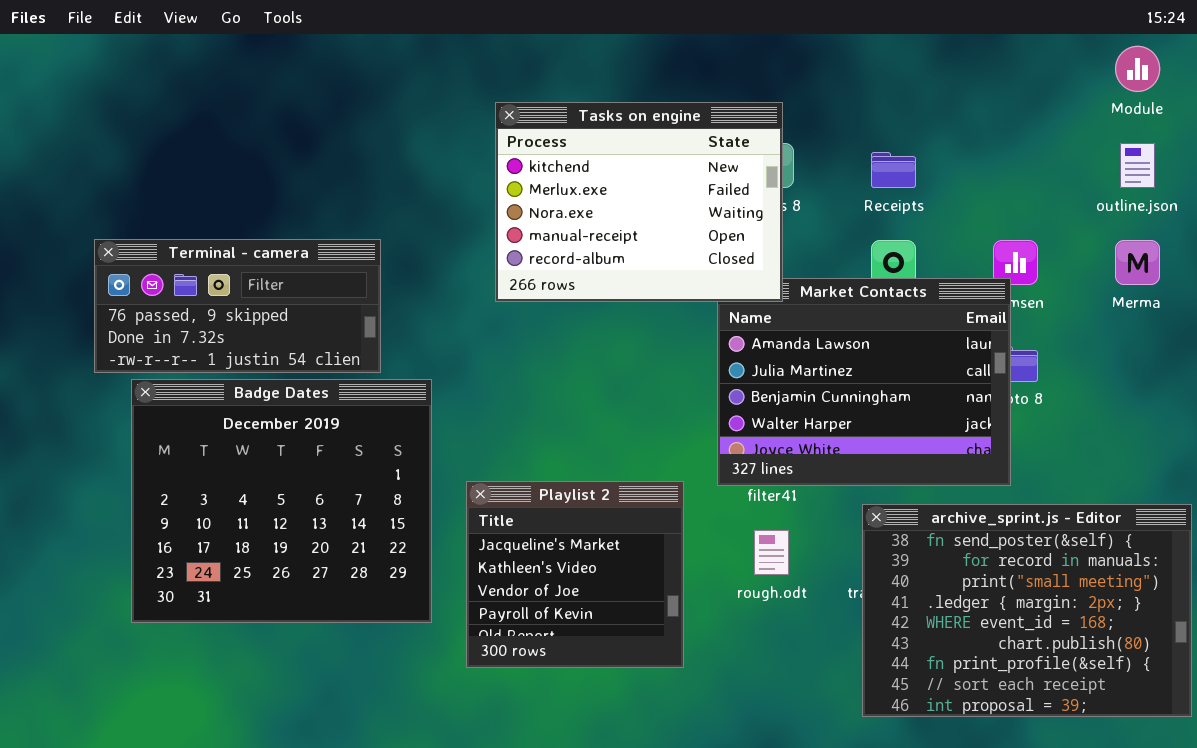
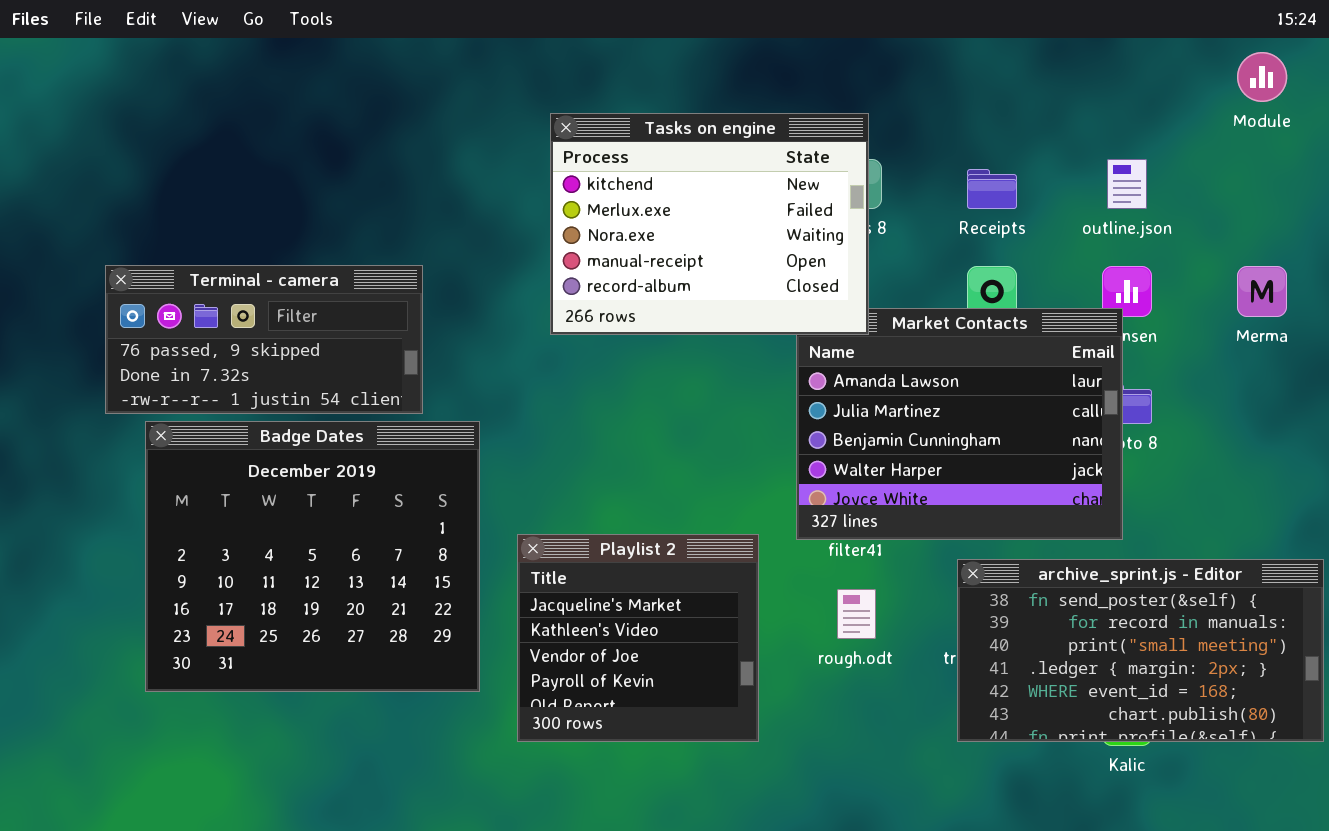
outline.json: [1120,143,1155,188] -> [1107,159,1147,209], moved
archive_sprint.js - Editor: [862,504,1192,717] -> [957,559,1324,742], resized

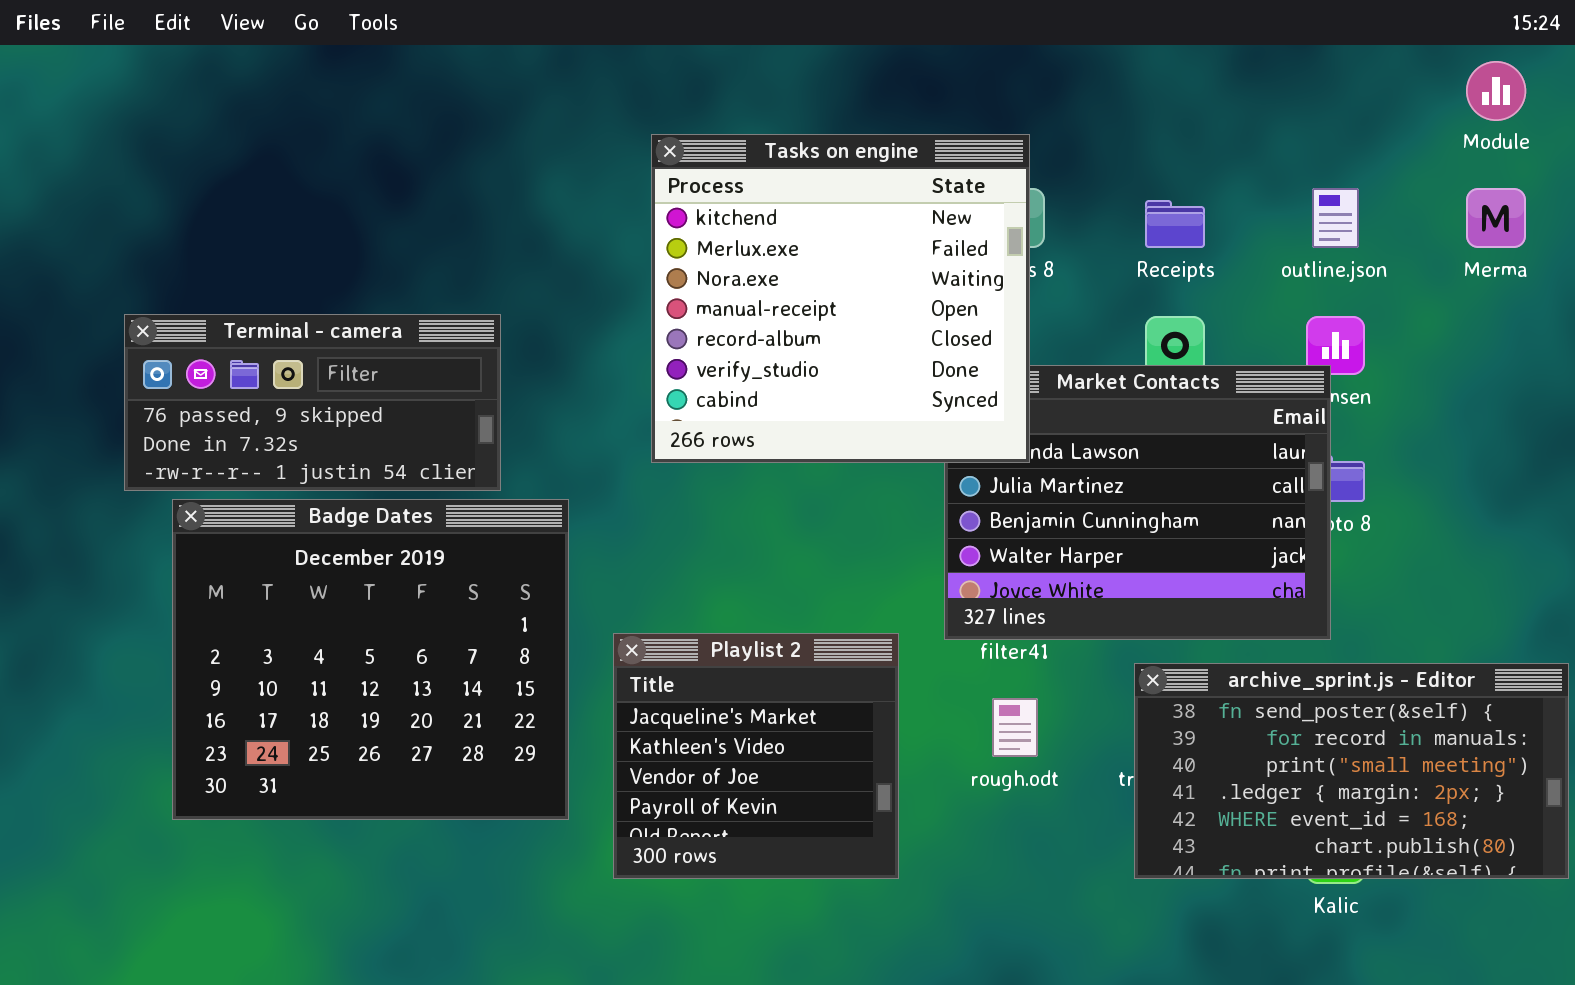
Tasks on engine: [550,113,869,335] -> [651,134,1030,463], resized
Merma: [1237,266,1287,317] -> [1466,188,1526,248], moved

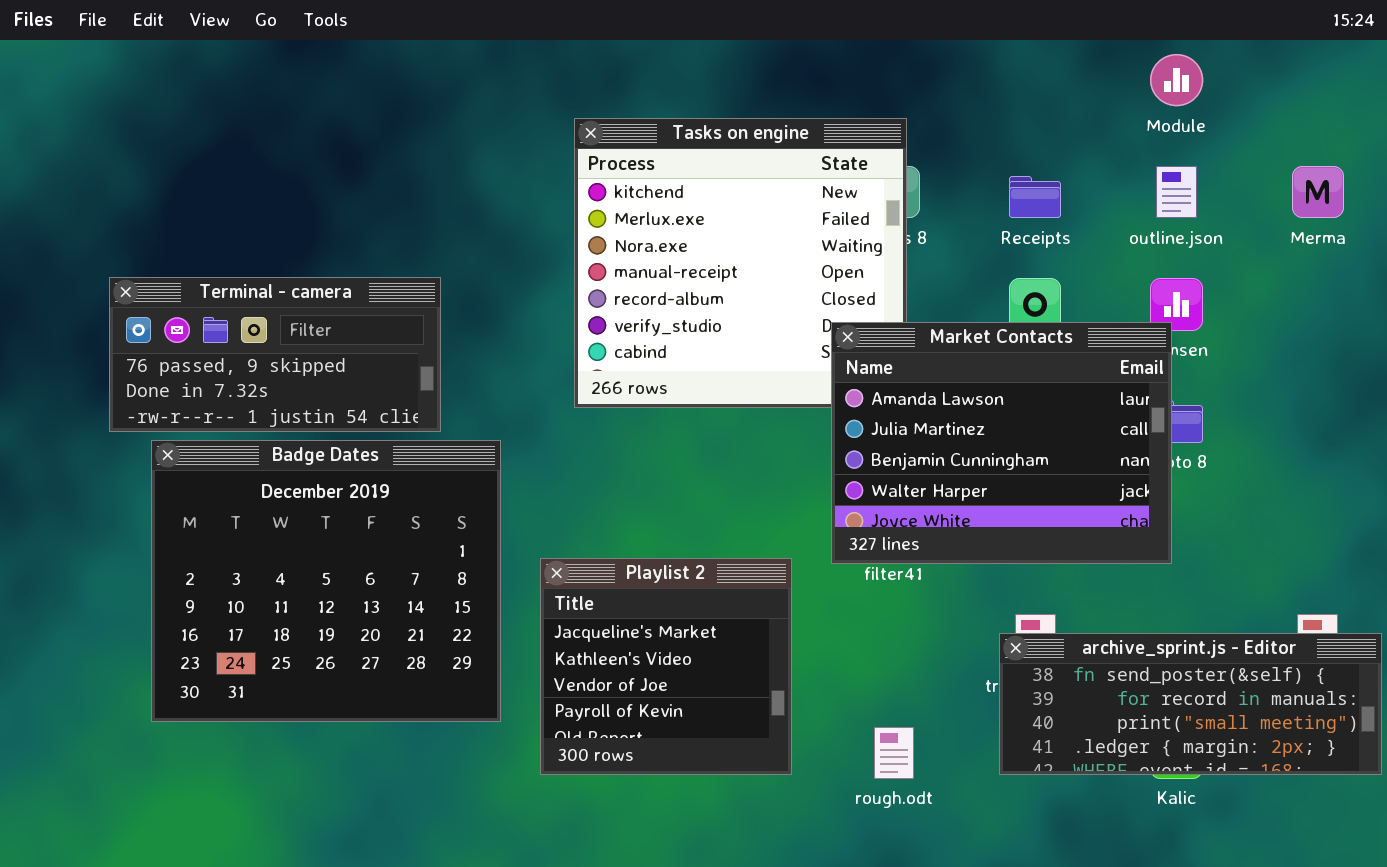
Module: [1466,61,1526,121] -> [1150,54,1203,106], moved
Market Contacts: [944,365,1331,640] -> [831,322,1172,564], raised
archive_sprint.js - Editor: [1134,663,1569,879] -> [999,633,1382,775], resized
rough.odt: [992,698,1038,757] -> [874,727,914,779], moved

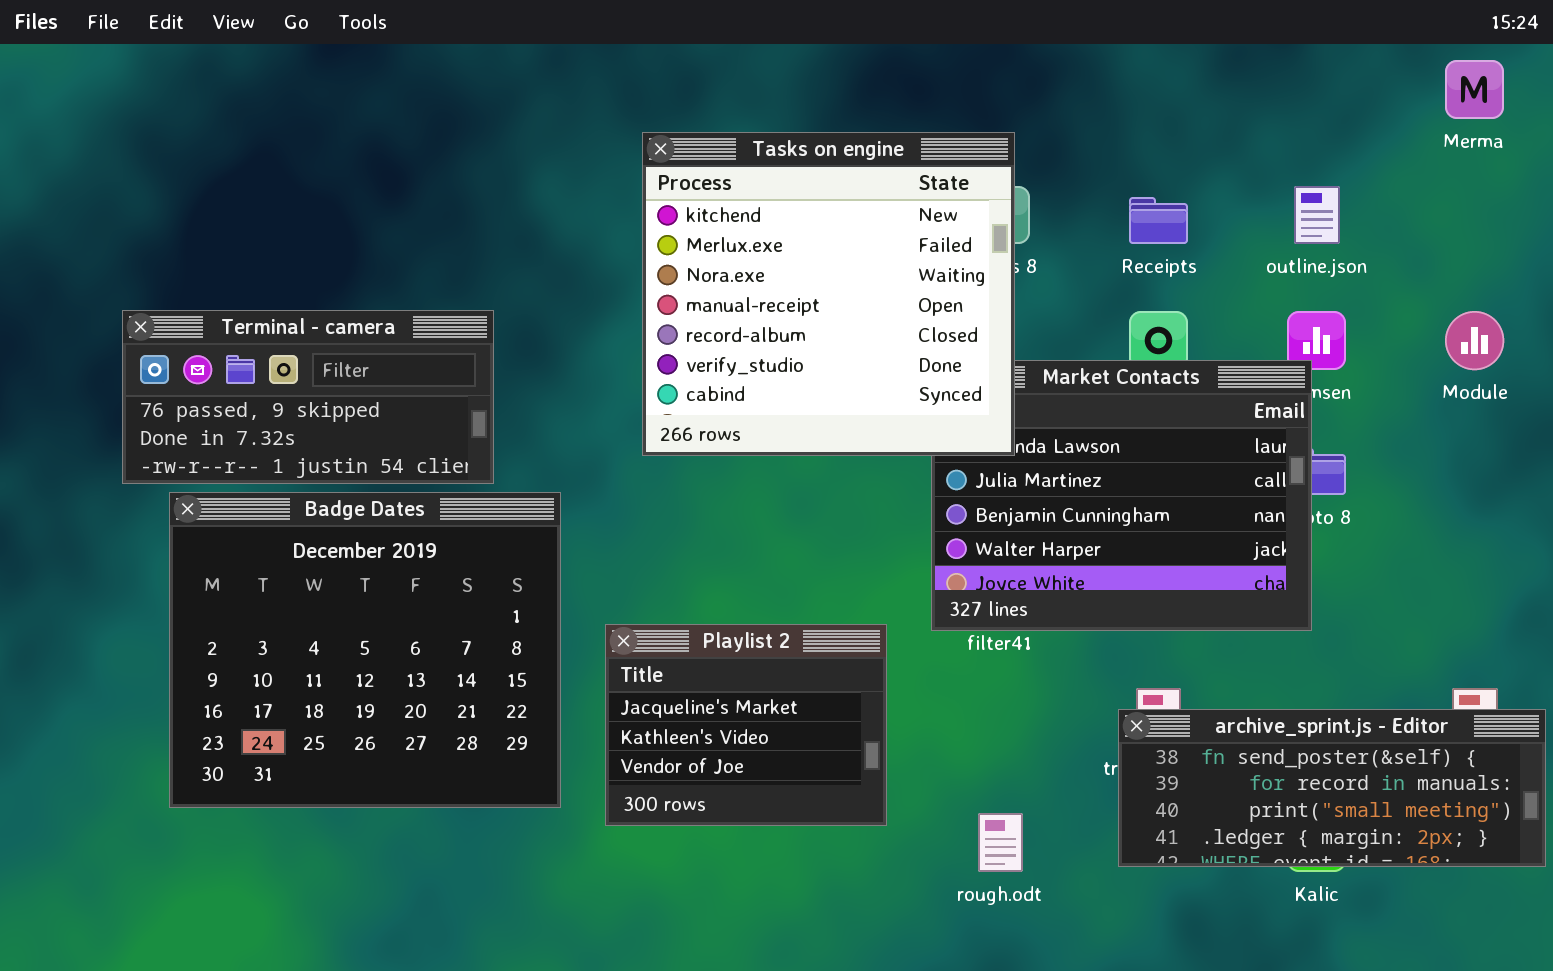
Module: [1150,54,1203,106] -> [1445,311,1504,370], moved
Tasks on engine: [574,118,907,408] -> [642,132,1015,456], raised
Merma: [1292,166,1344,218] -> [1445,60,1504,119], moved
Playlist 2: [540,558,792,775] -> [605,624,887,826], resized

